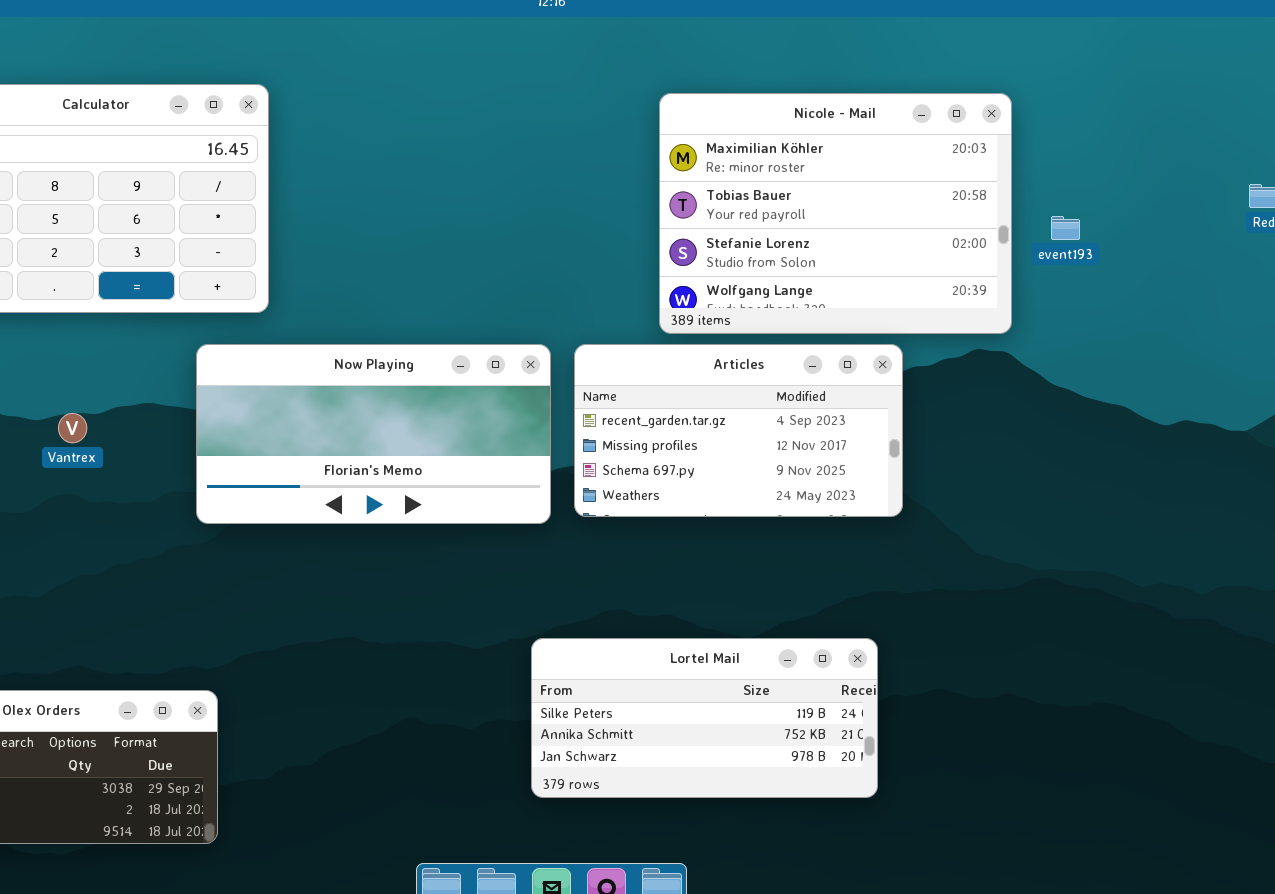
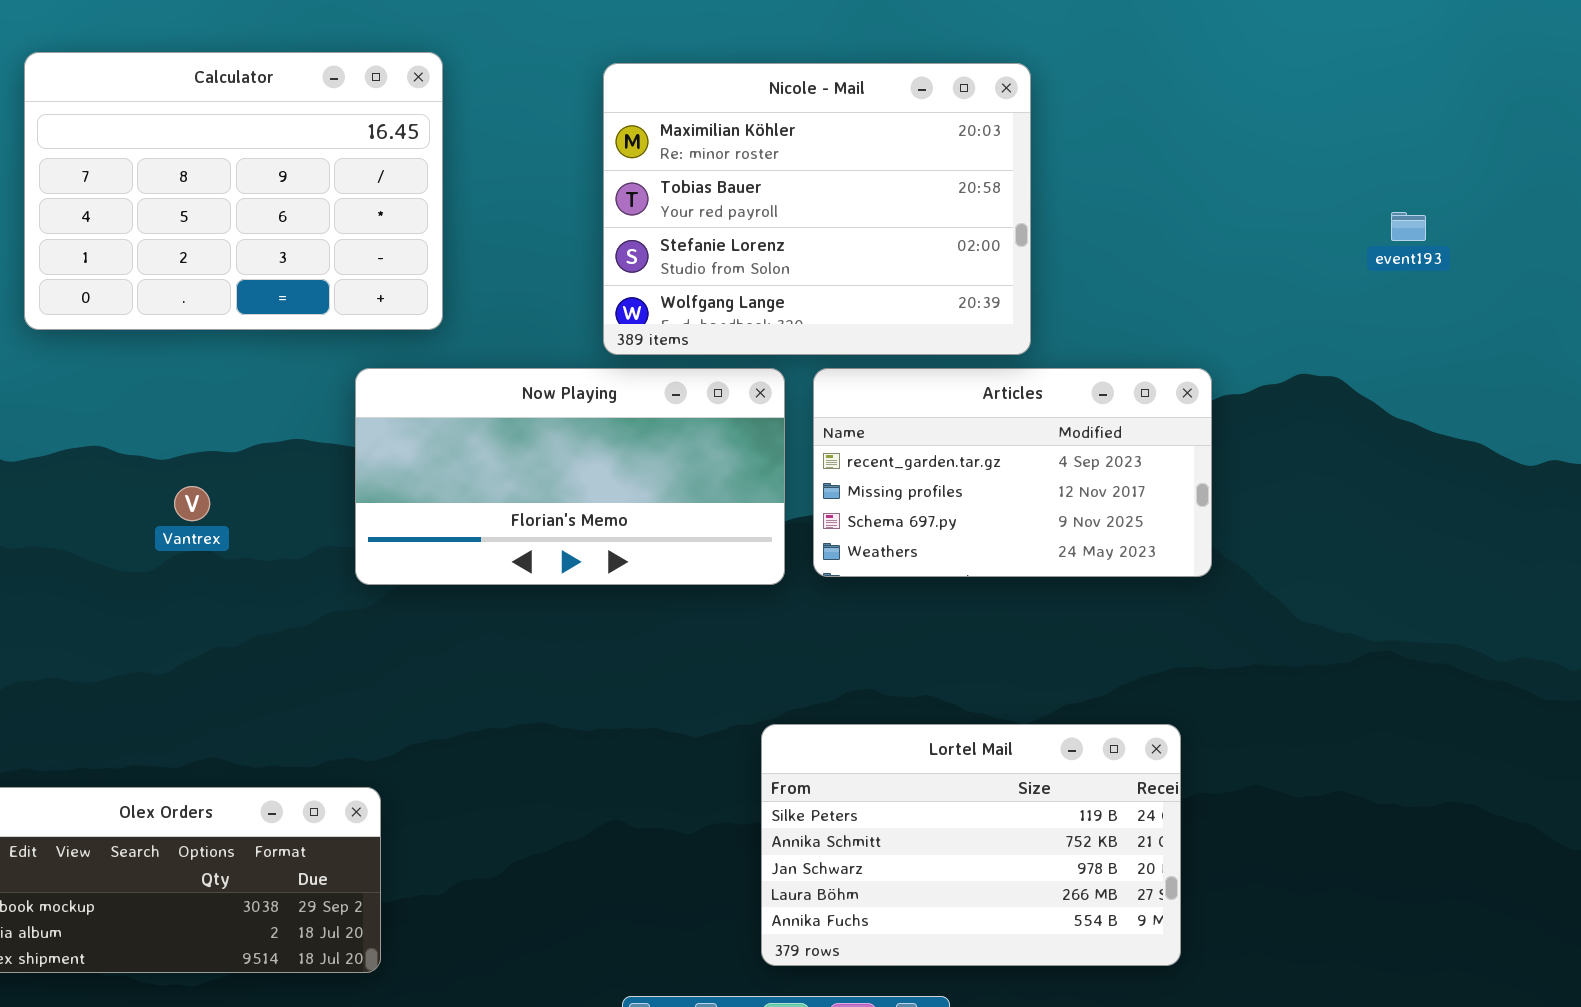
Nicole - Mail: [659,93,1012,334] -> [603,63,1031,355], moved
Vantrex: [58,413,87,443] -> [174,486,210,521], moved
Lortel Mail: [531,638,878,798] -> [761,724,1181,966], resized

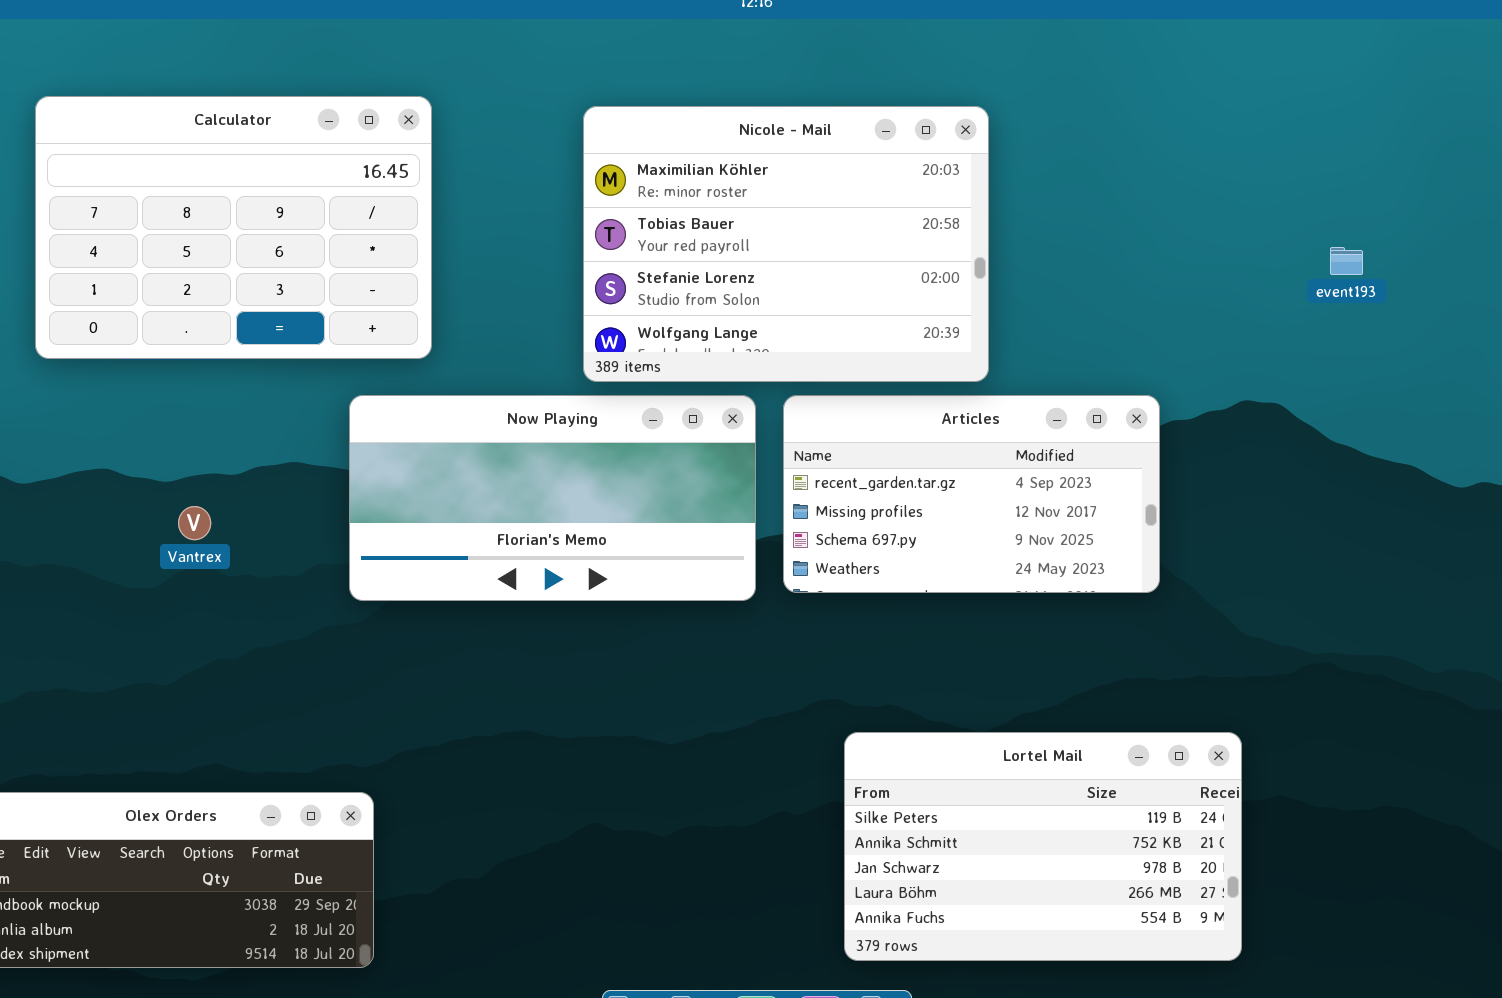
Lortel Mail: [761,724,1181,966] -> [844,732,1242,961], moved

